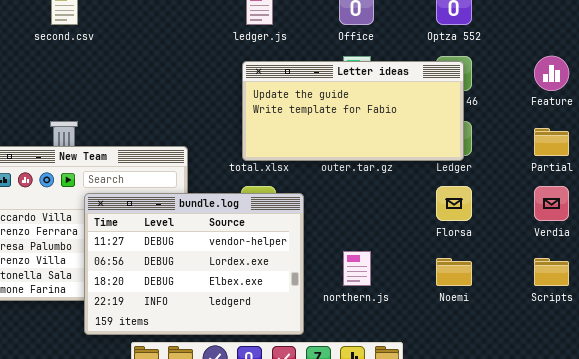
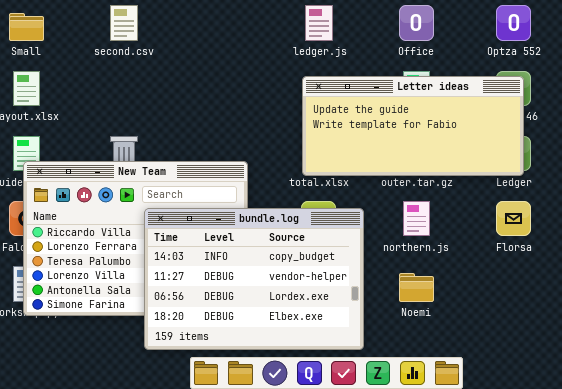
bundle.log: [84,193,304,335] -> [144,208,364,350], scrolled up 1 row
northern.js: [343,251,371,286] -> [403,201,430,236], moved
Noemi: [436,258,472,286] -> [399,273,434,302], moved

